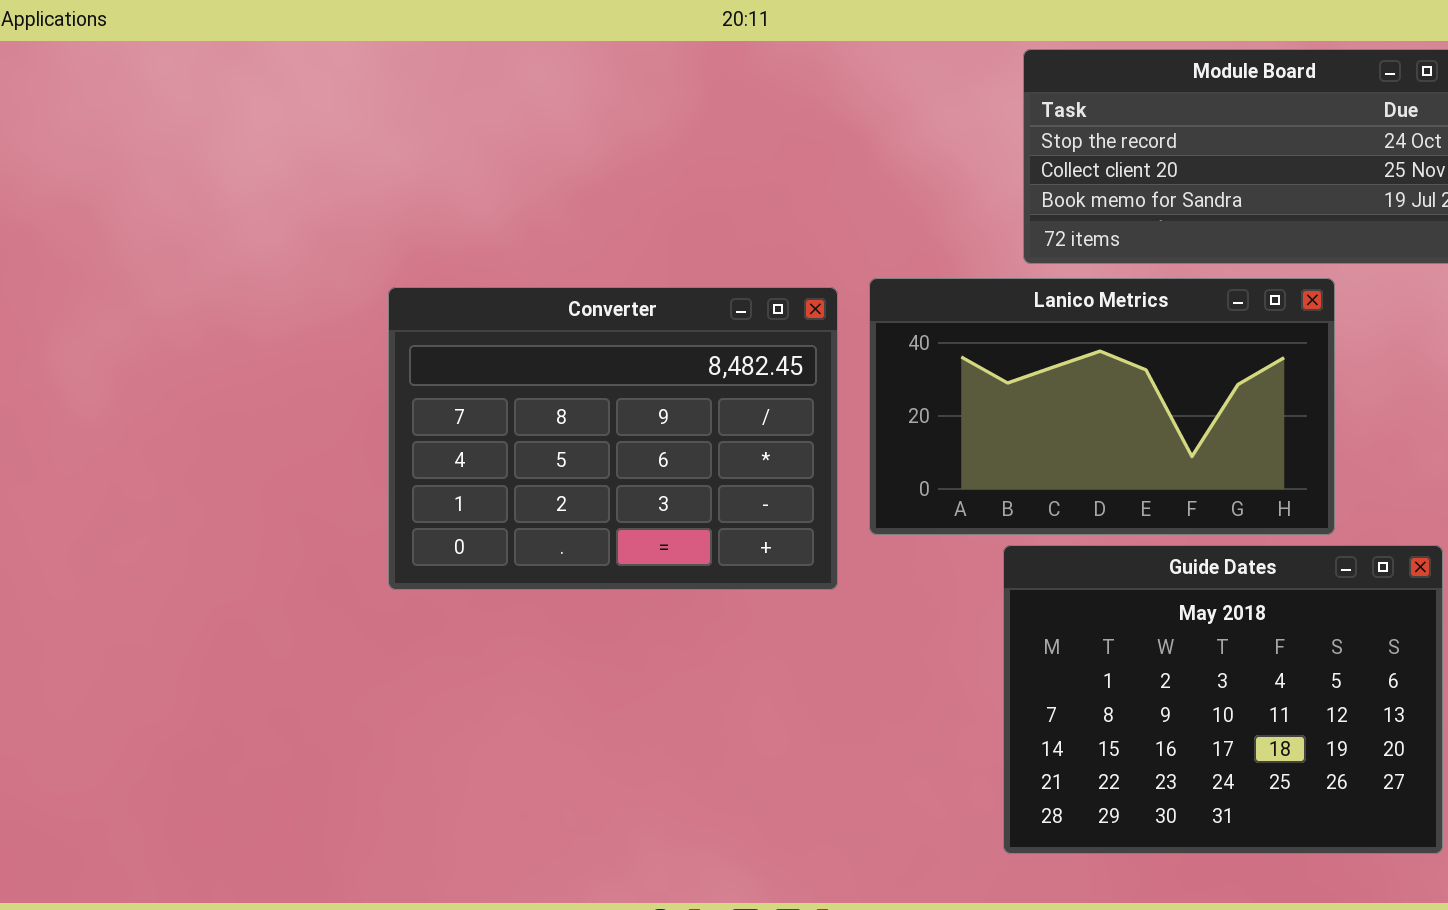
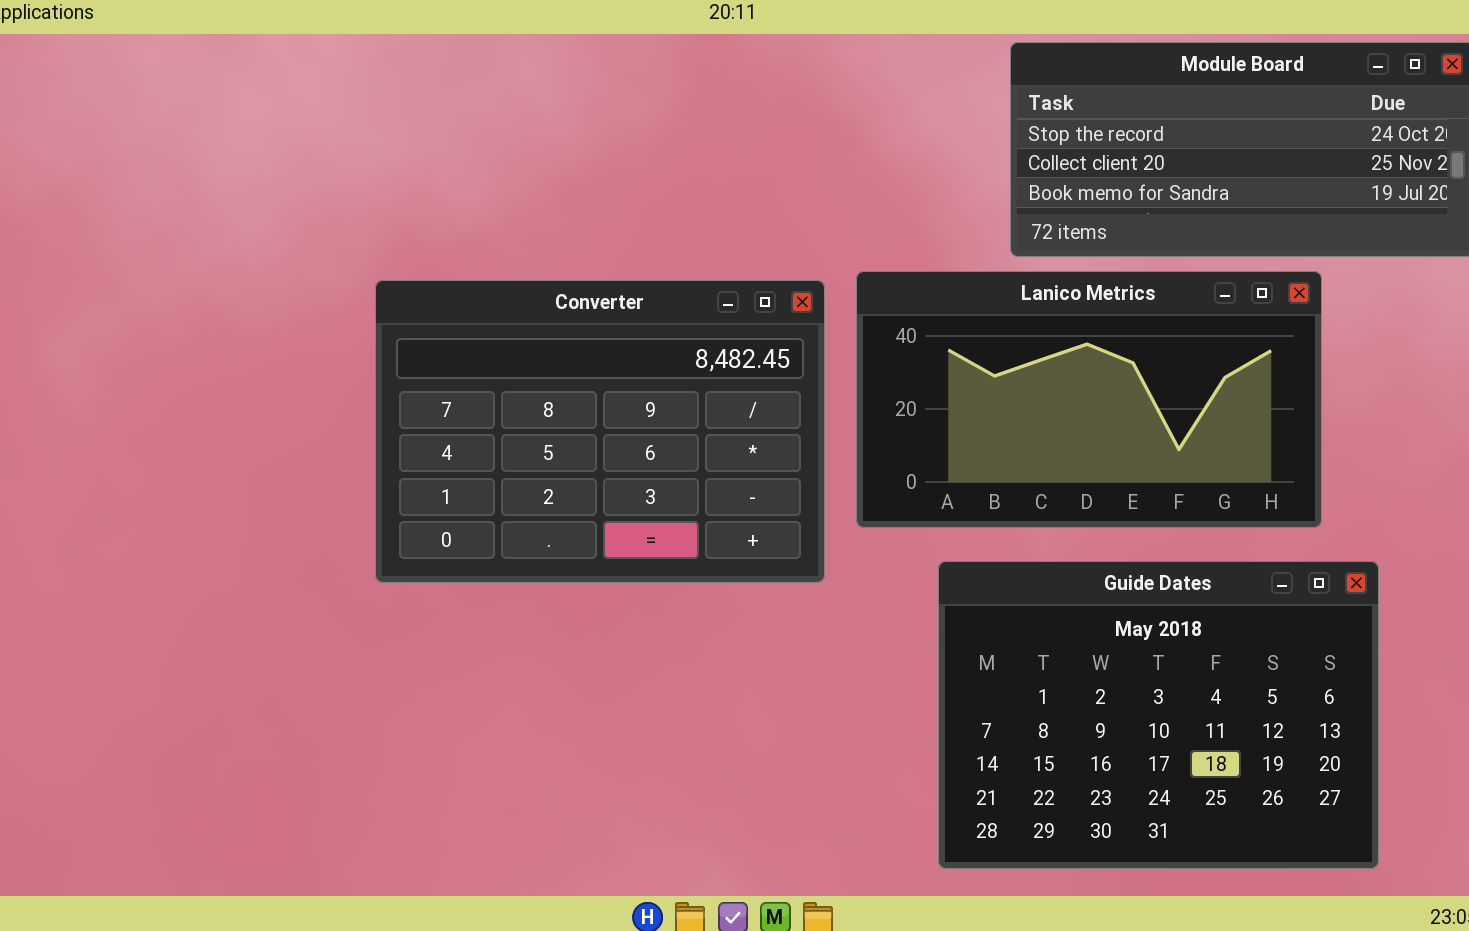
Guide Dates: [1003,545,1443,854] -> [938,561,1379,869], moved

